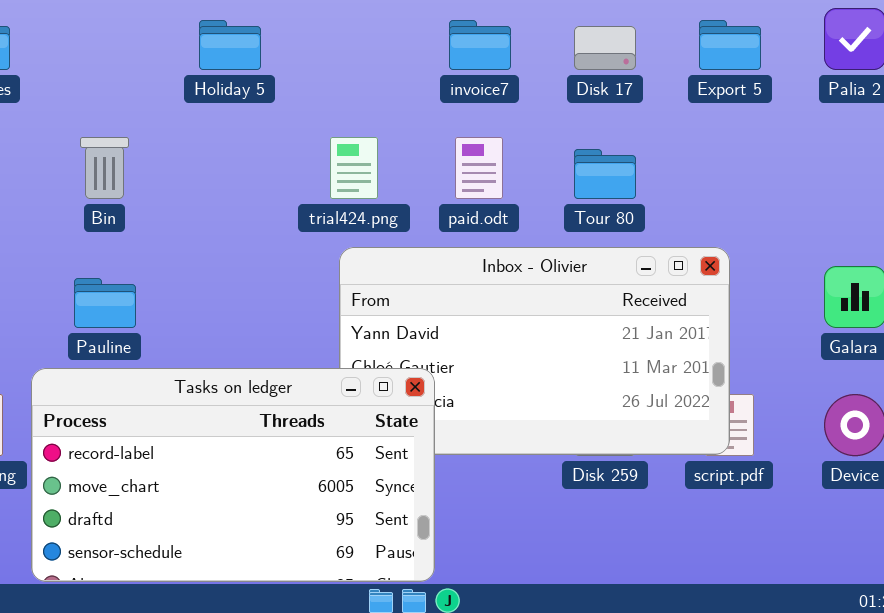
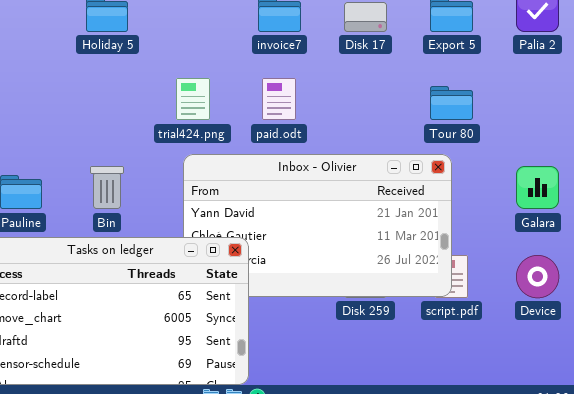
Bin: [80,137,129,199] -> [90,166,124,209], moved
Tour 80: [574,149,636,199] -> [430,86,473,120], moved

